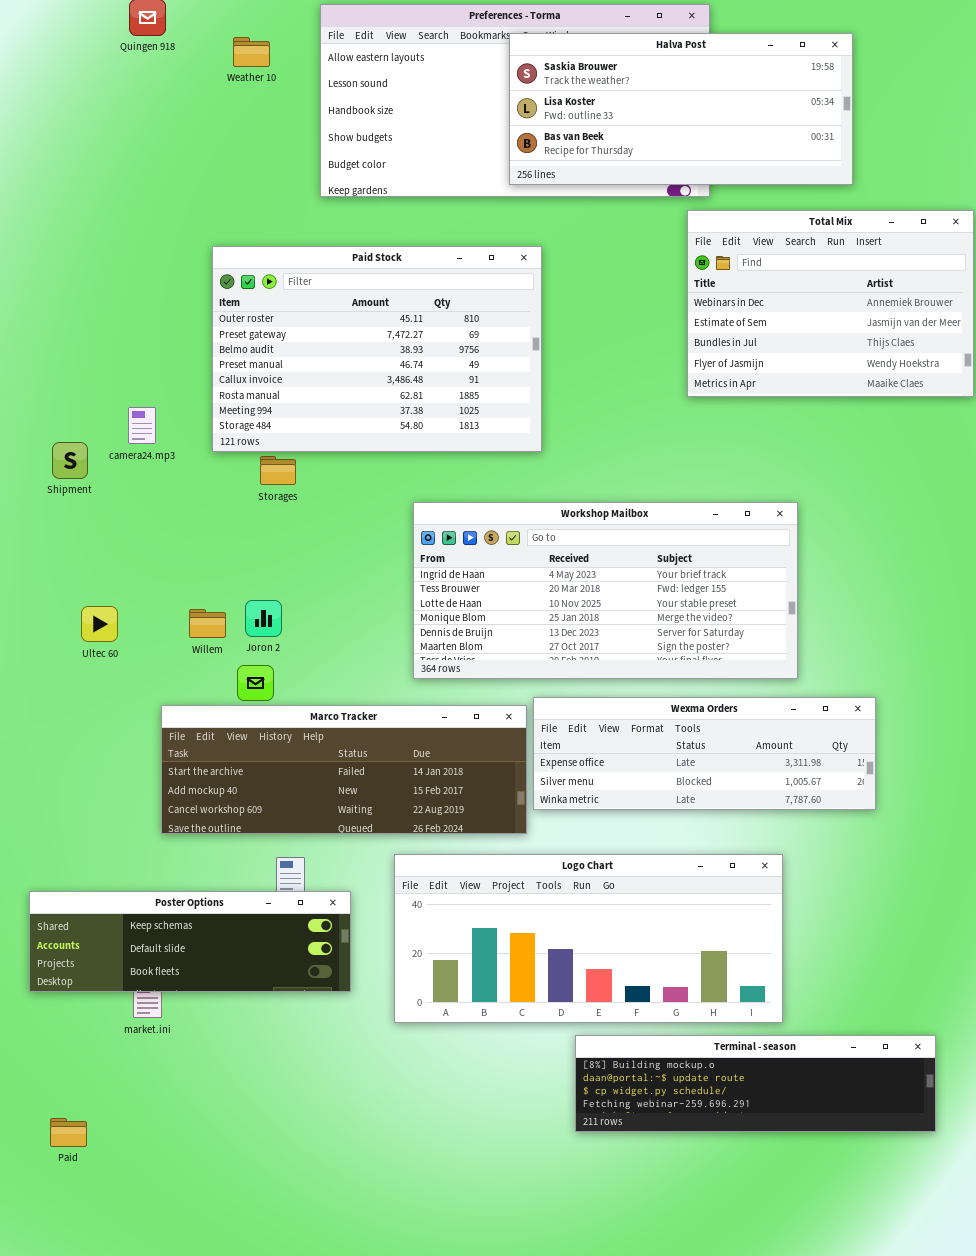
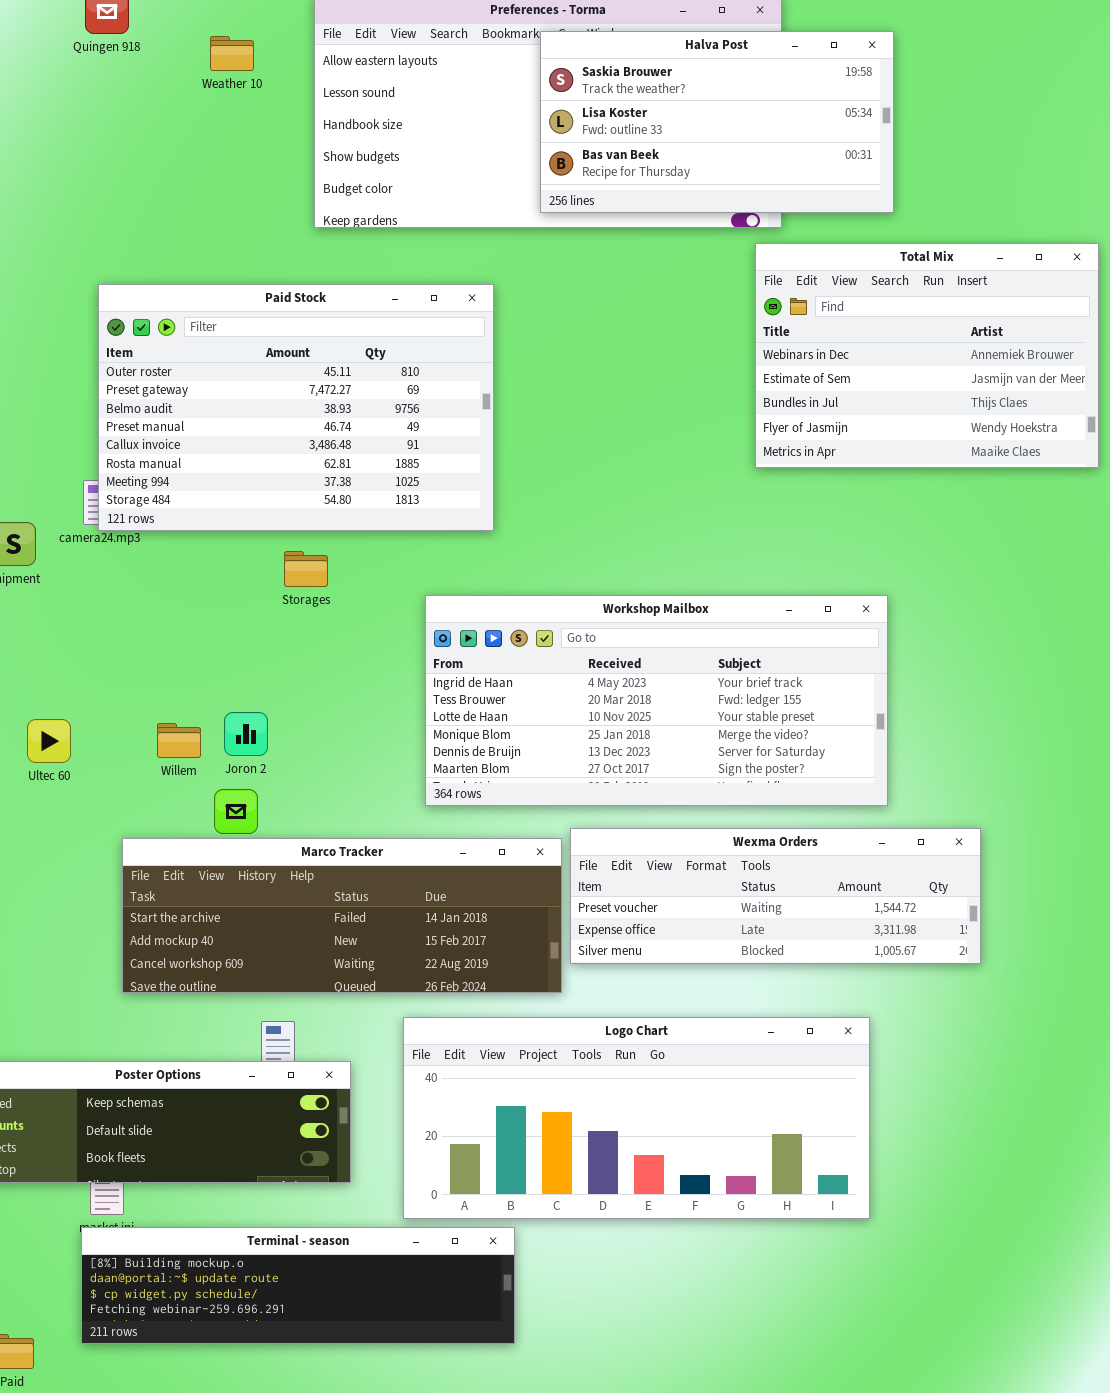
Halva Post: [509,33,853,185] -> [540,31,894,213], resized
Paid Stock: [212,246,542,452] -> [98,284,494,531], moved
Storages: [260,456,296,485] -> [284,551,328,587], moved
Wexma Orders: [533,697,876,810] -> [570,828,981,964], scrolled up 1 row
Terminal - season: [575,1035,936,1132] -> [81,1227,515,1344], moved

